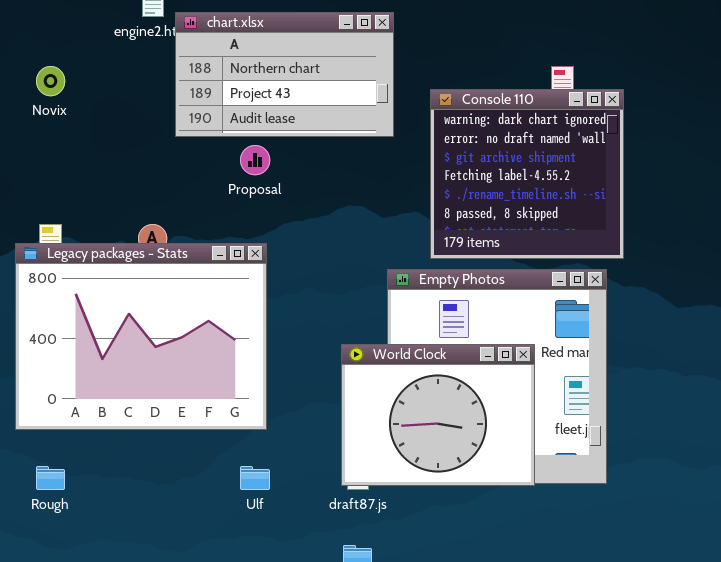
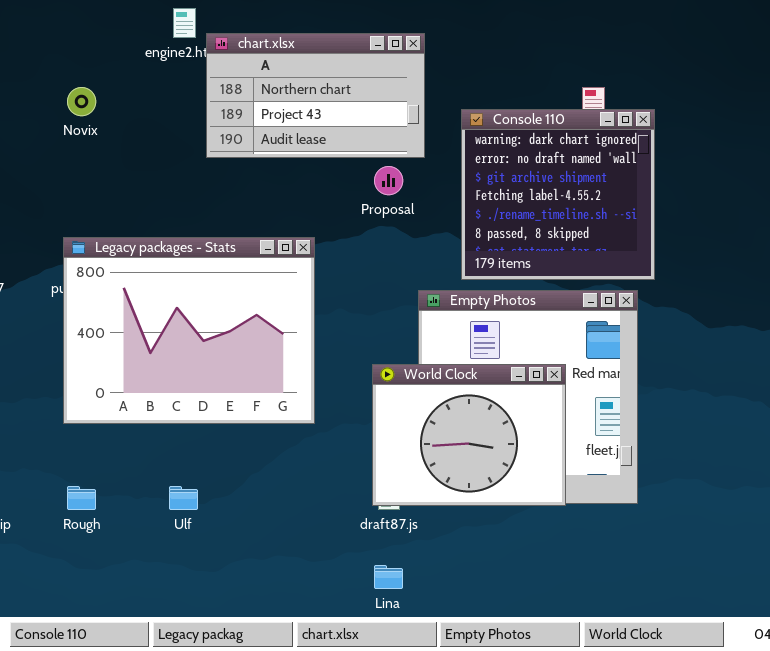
Proposal: [240,145,270,175] -> [374,166,403,195], moved
Legacy packages - Stats: [15,243,267,430] -> [63,237,315,424], moved
Ulf: [240,466,270,490] -> [169,486,198,510], moved

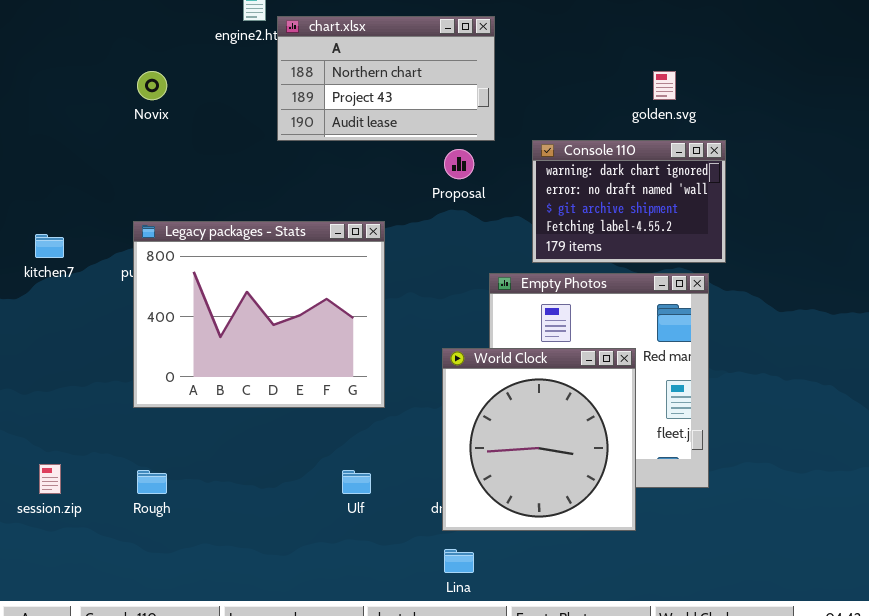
Console 110: [461,109,655,280] -> [532,140,726,263], resized
World Clock: [372,364,566,506] -> [442,348,636,531], resized
Ulf: [169,486,198,510] -> [342,470,371,494], moved

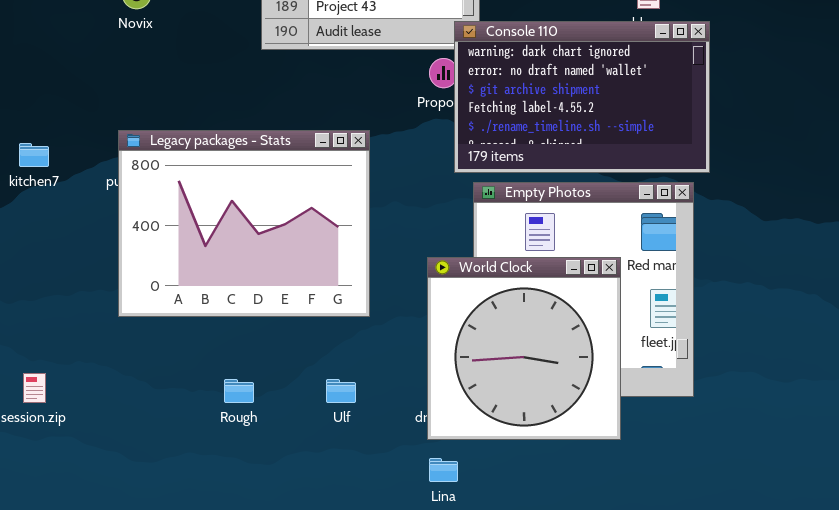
Console 110: [532,140,726,263] -> [454,21,710,173], resized
Rough: [137,470,167,494] -> [224,379,254,403], moved

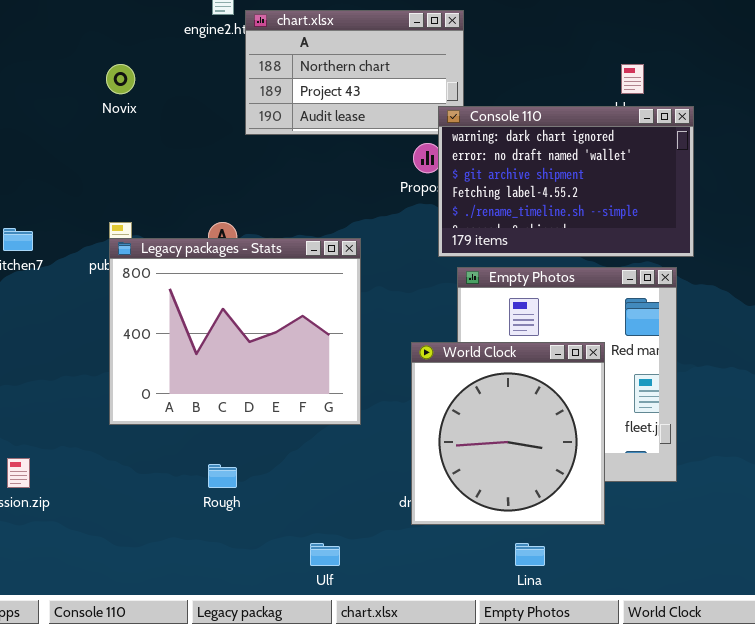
Legacy packages - Stats: [118,130,370,317] -> [109,238,361,425], moved
Ulf: [326,379,356,403] -> [310,543,340,566], moved
Lina: [429,458,458,482] -> [515,543,545,566], moved

